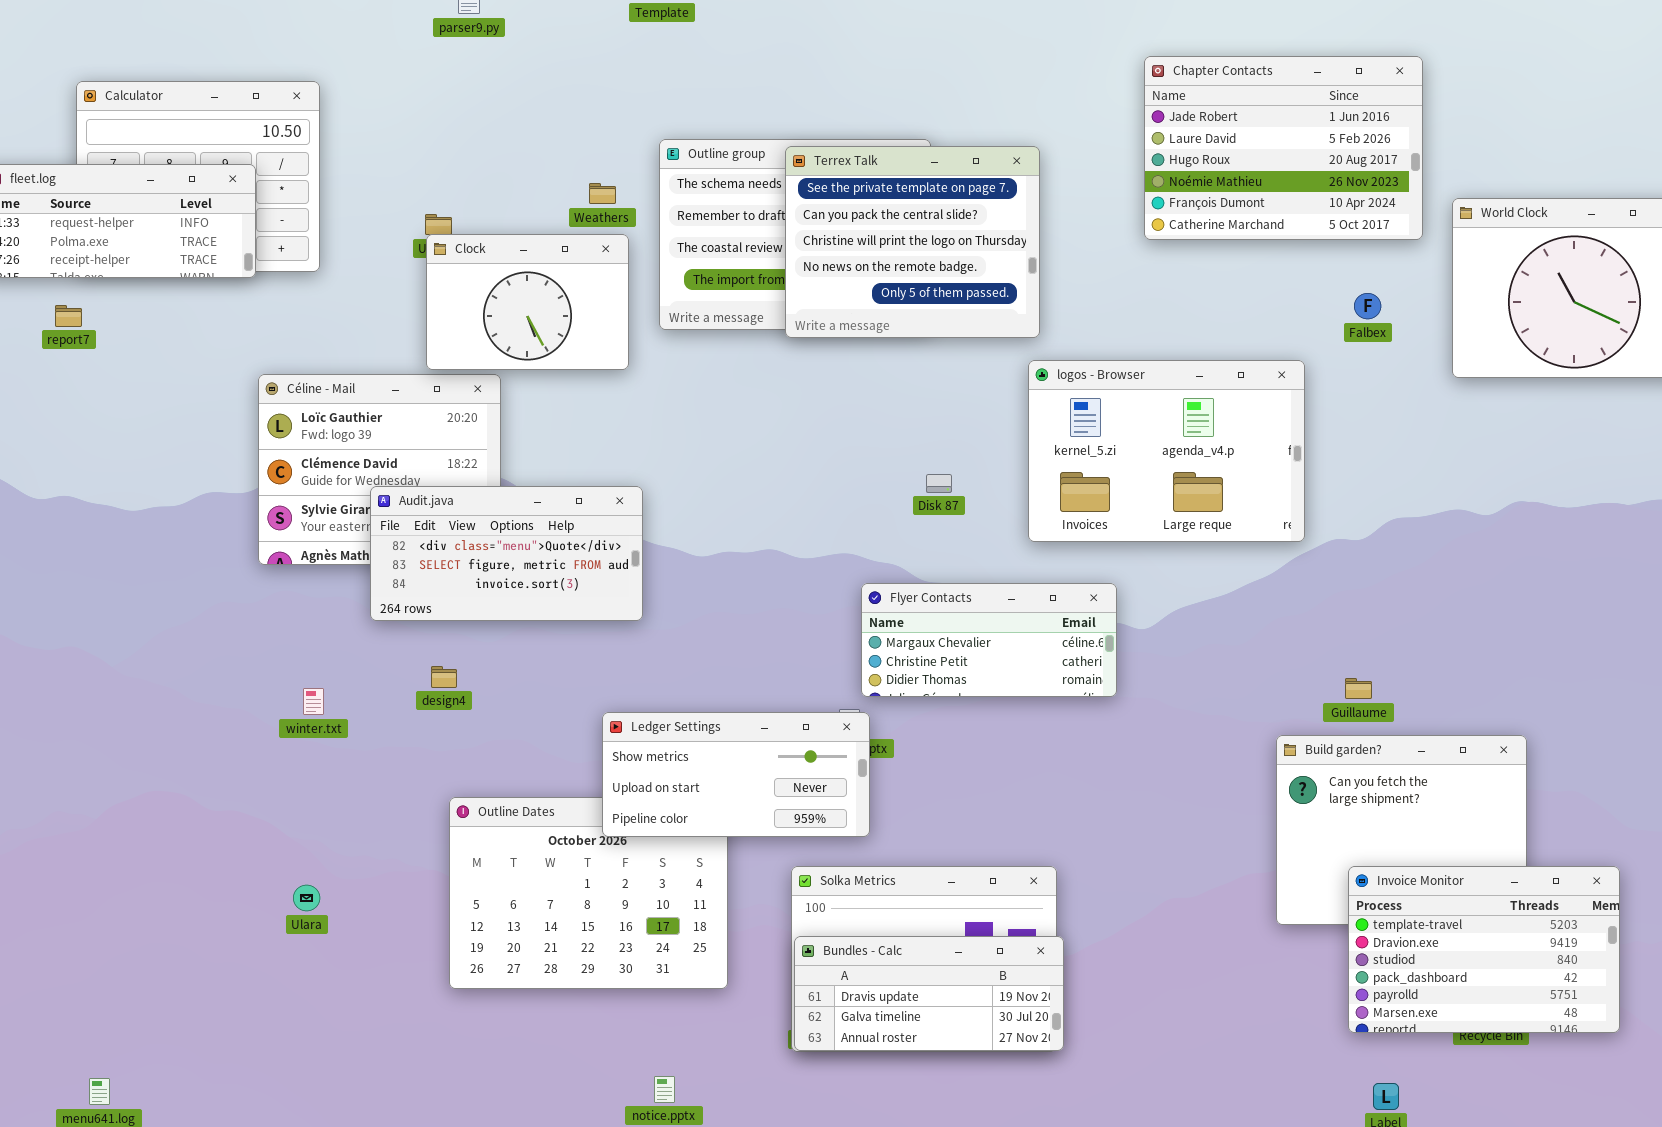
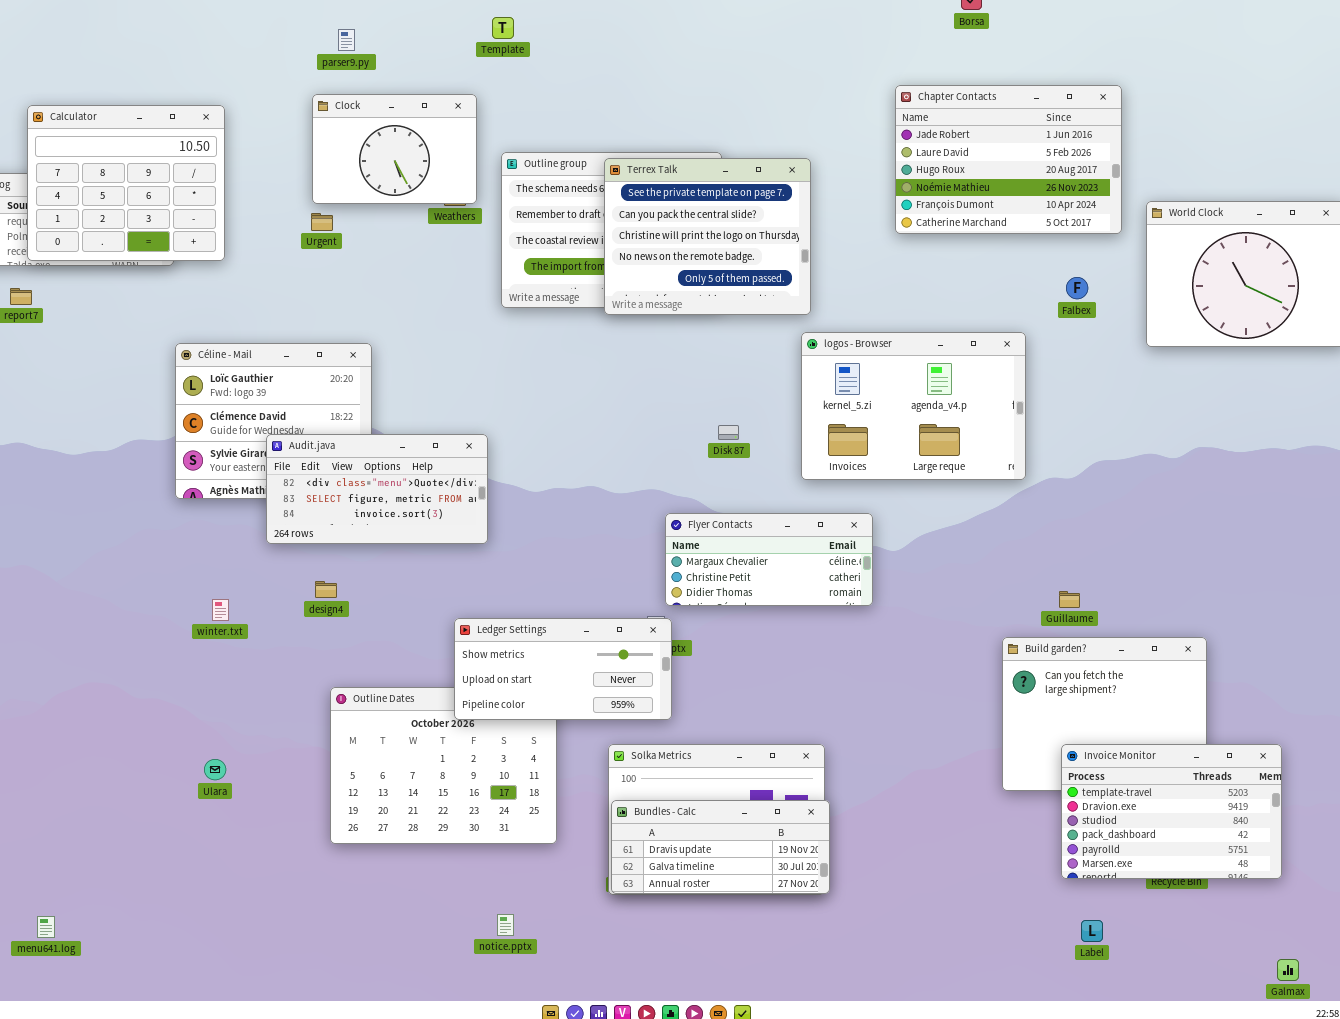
Calculator: [76,81,320,272] -> [27,105,225,261], raised
Clock: [426,234,629,370] -> [312,94,477,204], moved

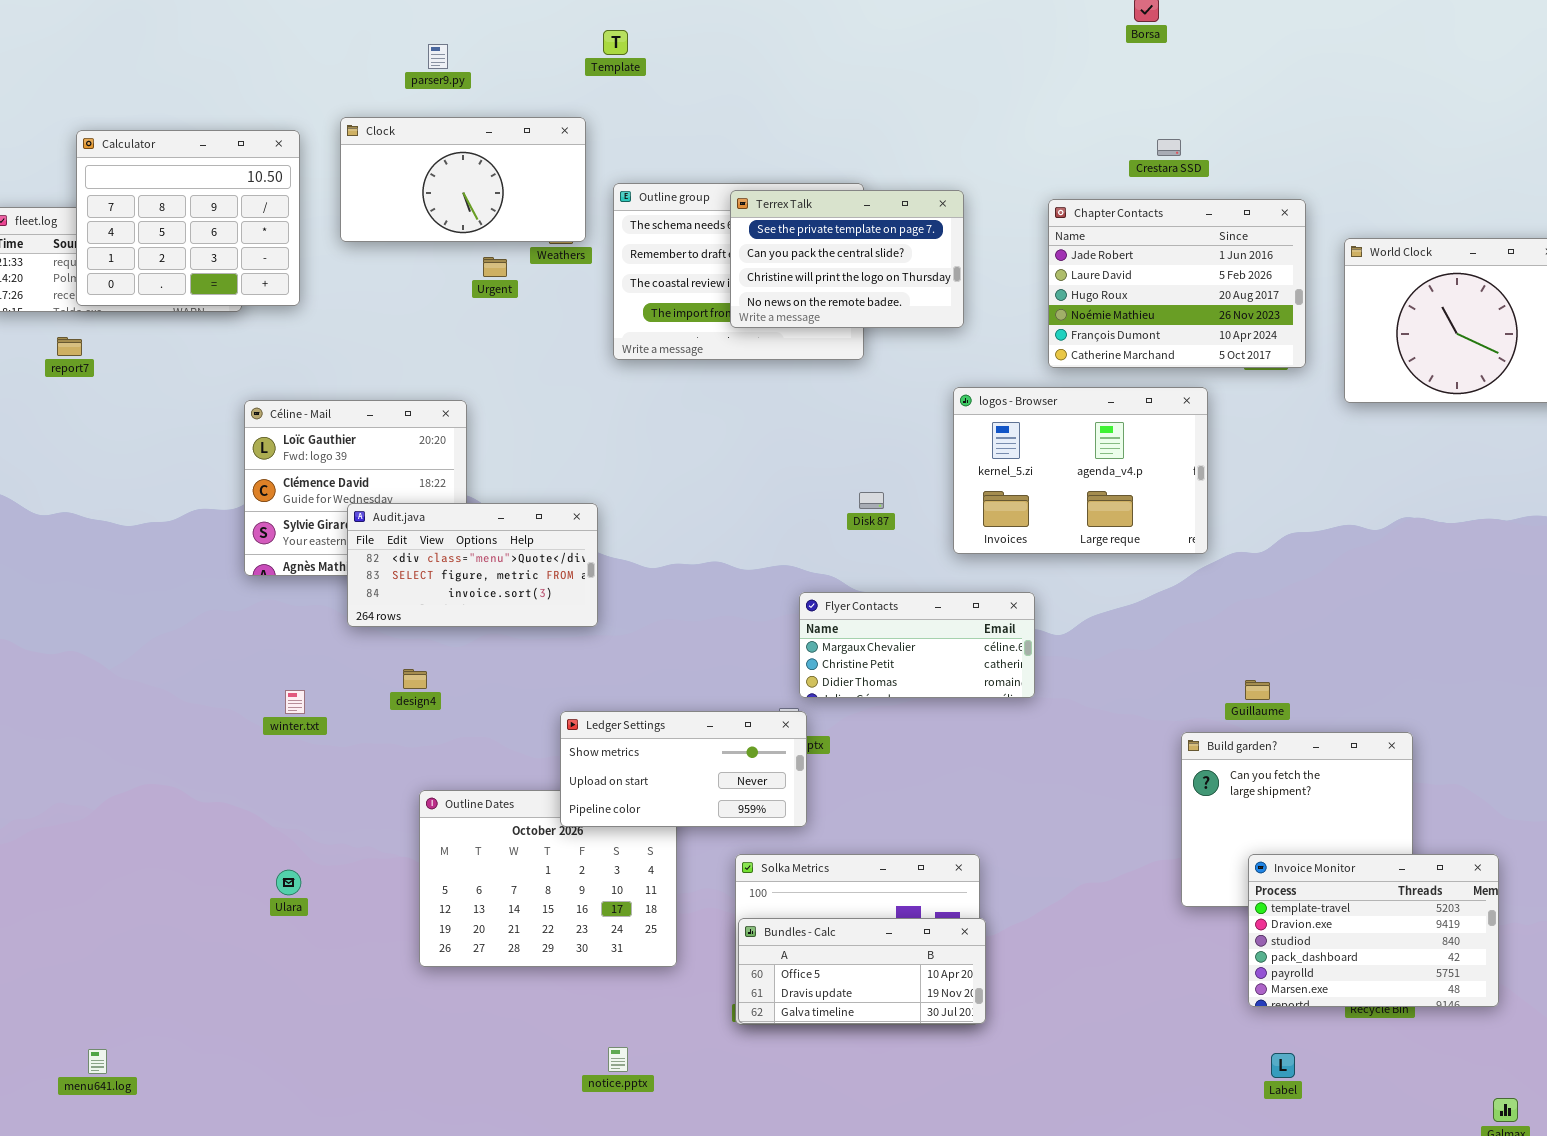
Chapter Contacts: [895,85,1122,234] -> [1048,199,1306,368], moved
Clock: [312,94,477,204] -> [340,117,586,242], resized
Terrex Talk: [604,158,811,315] -> [730,190,964,328], resized
Urgent: [311,213,333,231] -> [483,257,507,277], moved
Bundles - Calc: [611,800,830,894] -> [738,918,986,1024], scrolled up 1 row

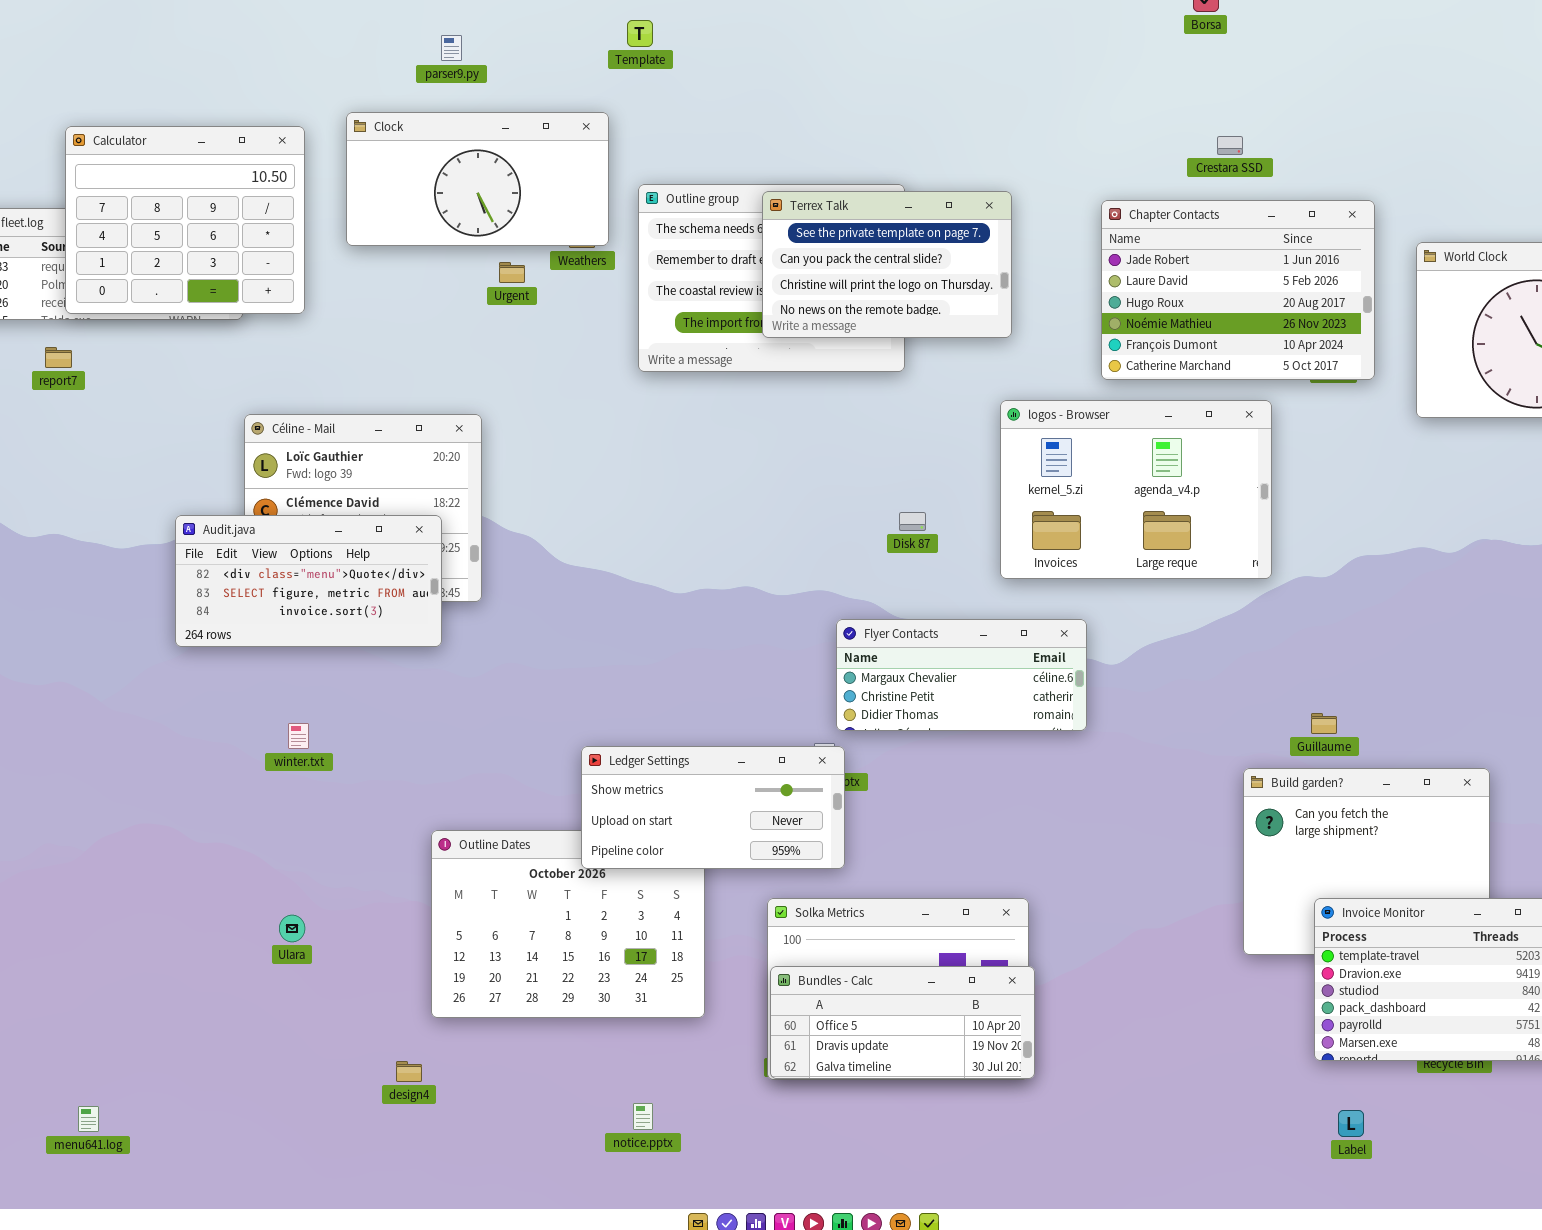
Audit.java: [347,503,598,627] -> [175,515,442,647], moved
design4: [403,669,427,689] -> [396,1061,422,1082], moved

